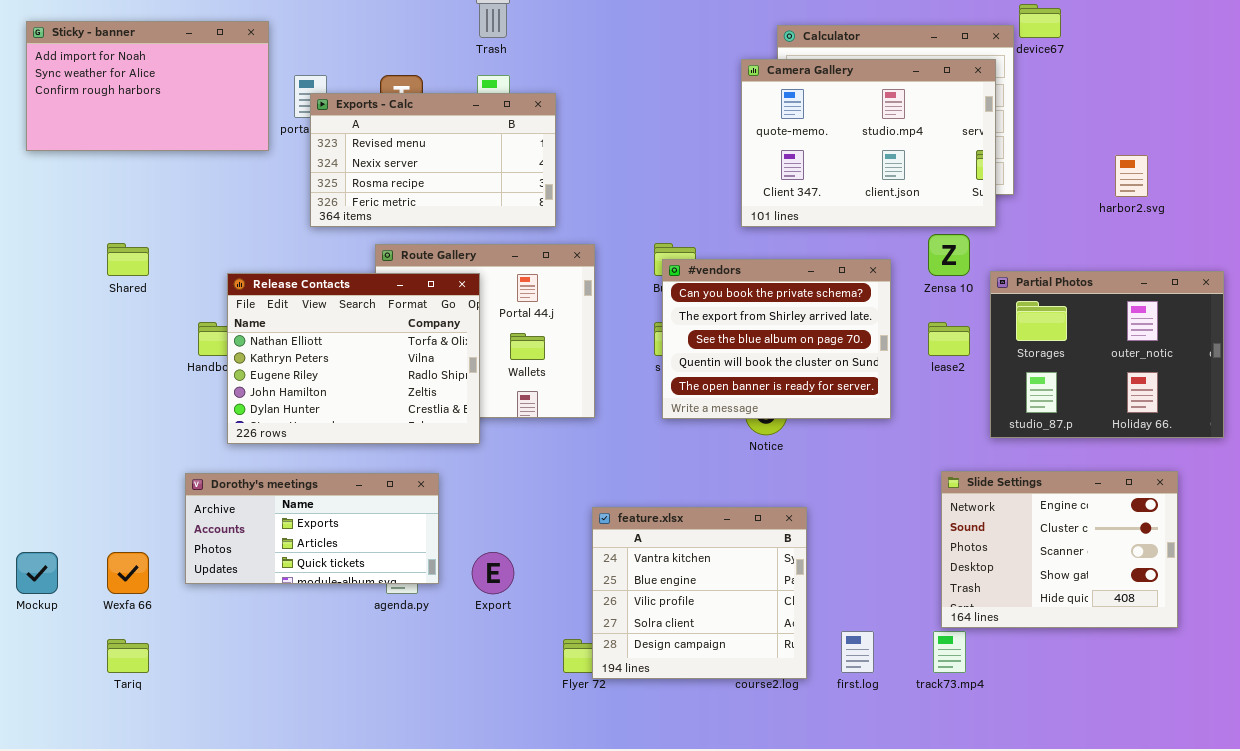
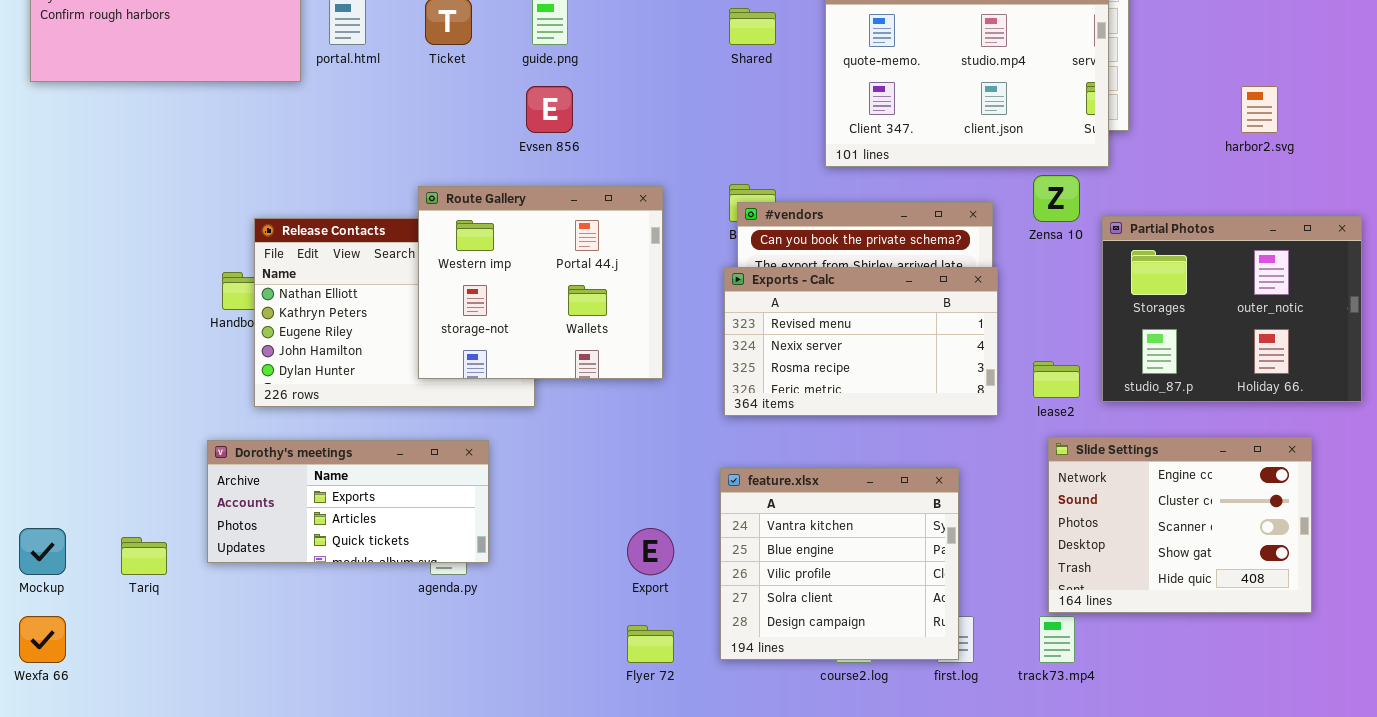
Exports - Calc: [310,93,556,227] -> [724,267,998,416], moved
Shared: [107,243,149,276] -> [729,8,776,45], moved
Route Gallery: [375,244,595,418] -> [418,186,663,379], raised
lease2: [928,322,970,356] -> [1033,361,1080,398], moved
feature.xlsx: [592,507,807,679] -> [720,468,959,660], moved
Wexfa 66: [107,552,149,594] -> [19,616,66,663], moved
Export: [472,552,514,594] -> [627,528,674,575], moved
Tariq: [107,639,149,673] -> [121,537,167,575], moved

